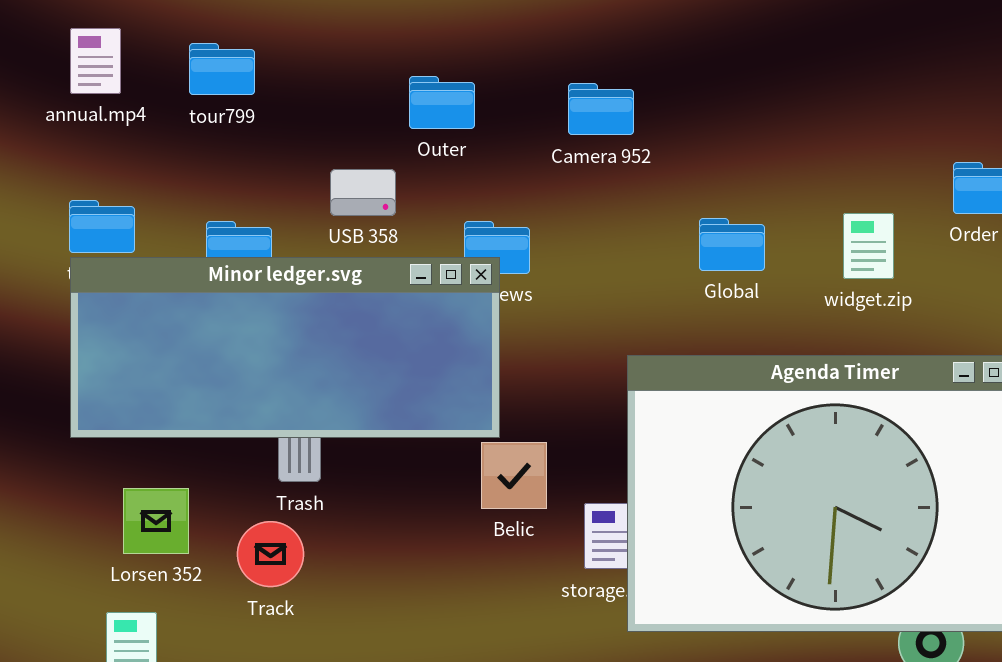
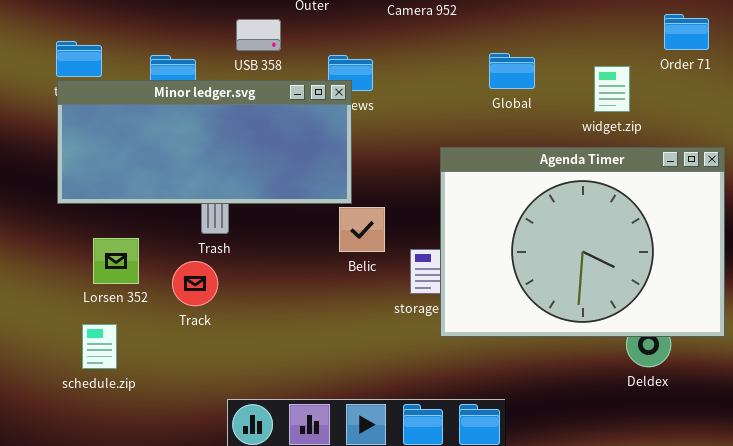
widget.zip: [843,213,894,279] -> [594,66,630,112], moved

